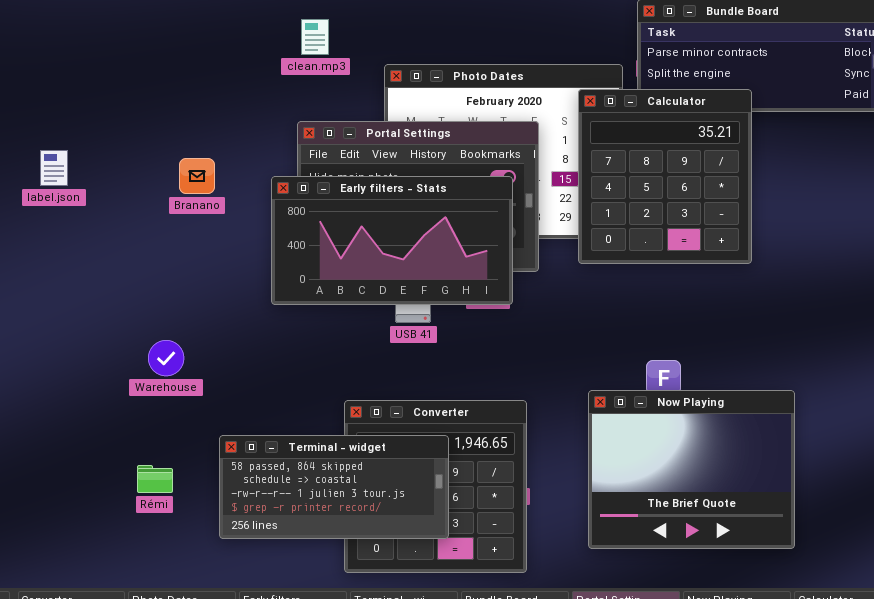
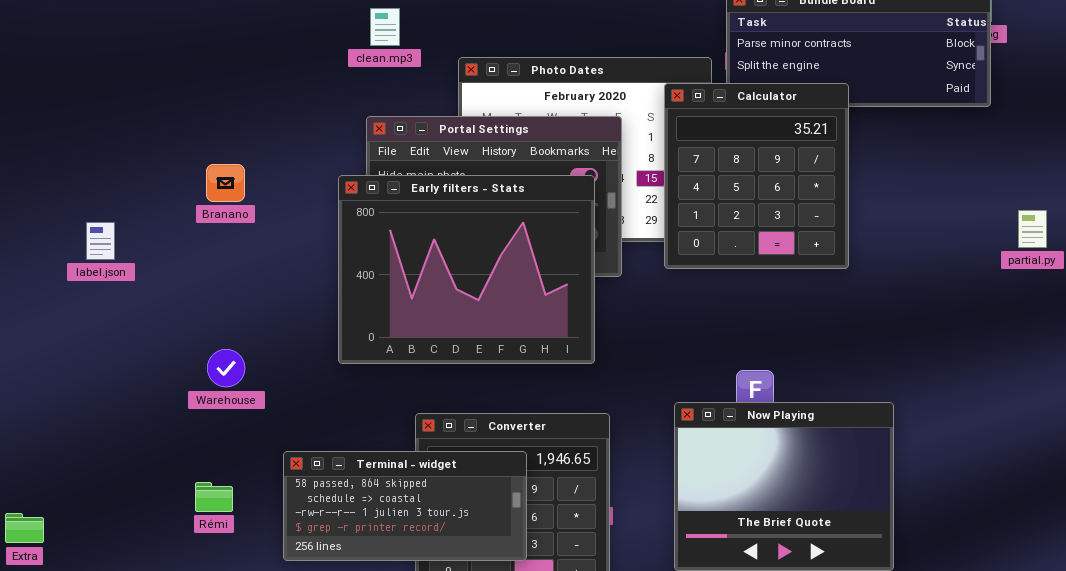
label.json: [40,150,68,186] -> [86,222,115,260], moved
Branano: [179,158,215,194] -> [206,164,245,202], moved
Early filters - Stats: [271,176,513,305] -> [338,175,595,364], resized

